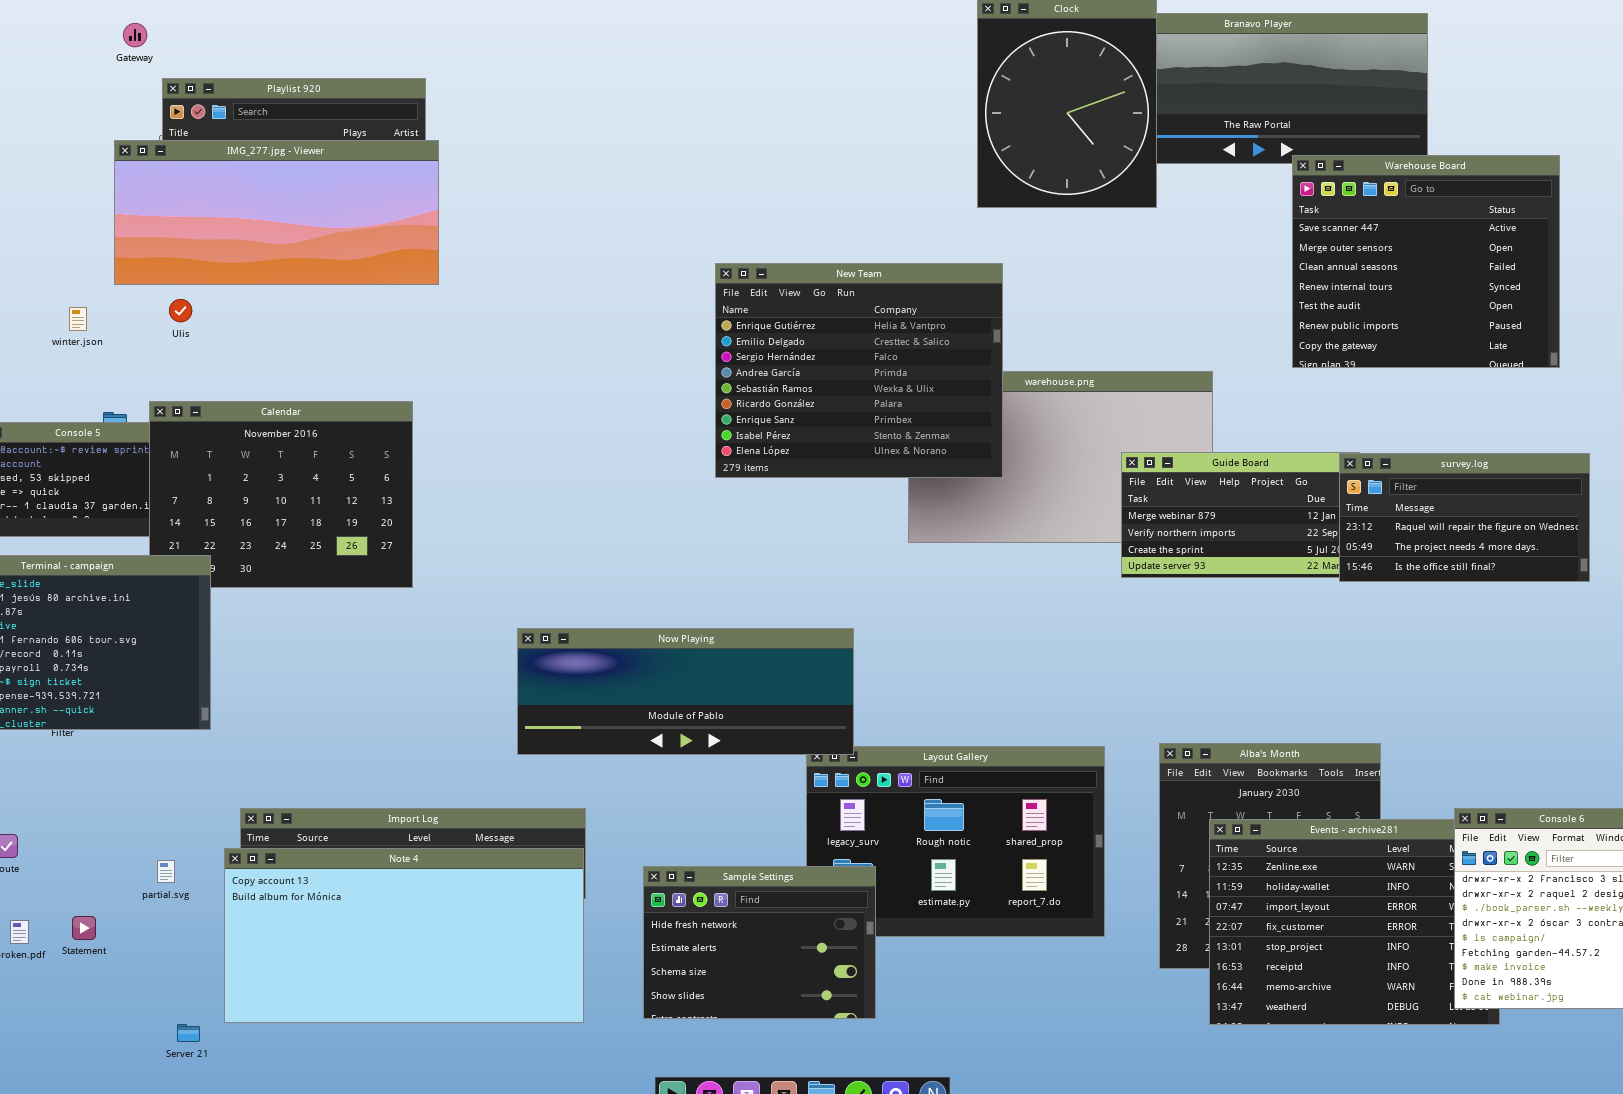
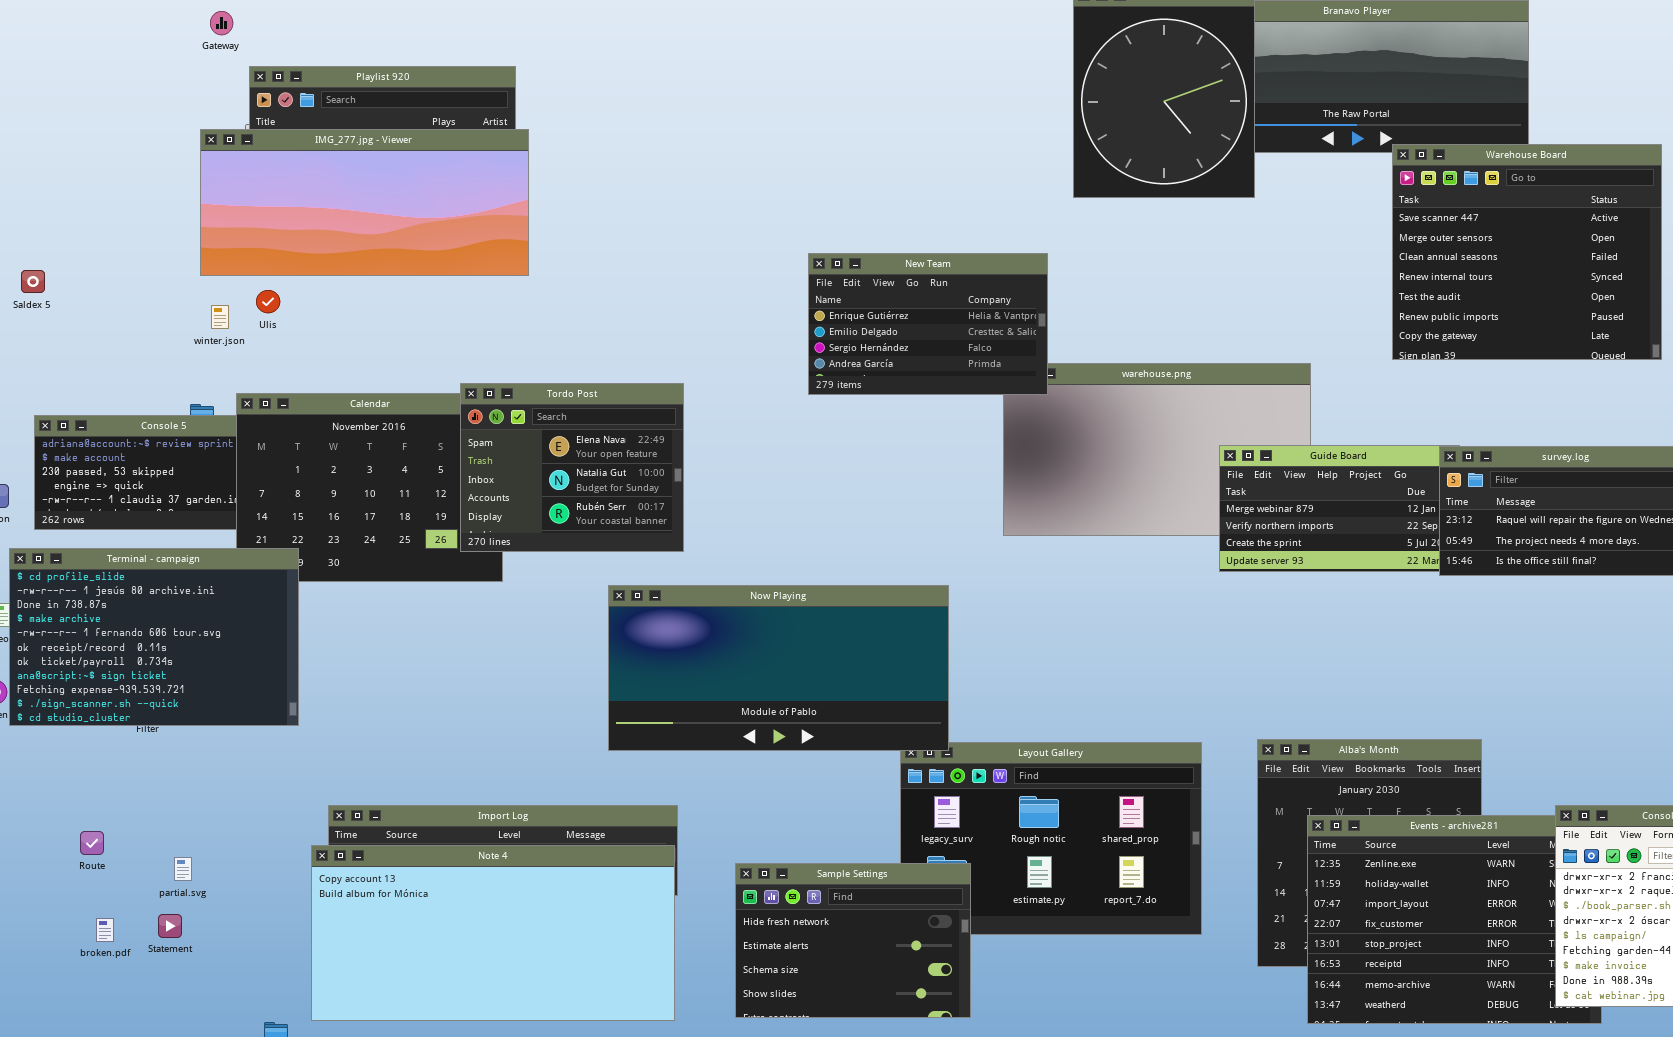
New Team: [715,263,1003,478] -> [808,253,1048,395], resized
winter.json: [69,307,87,331] -> [211,305,229,329], moved
Tordo Post: none -> [460,383,684,552], opened
Now Playing: [517,628,854,755] -> [608,585,949,751], resized
partial.svg: [157,860,175,883] -> [174,857,192,881], moved

